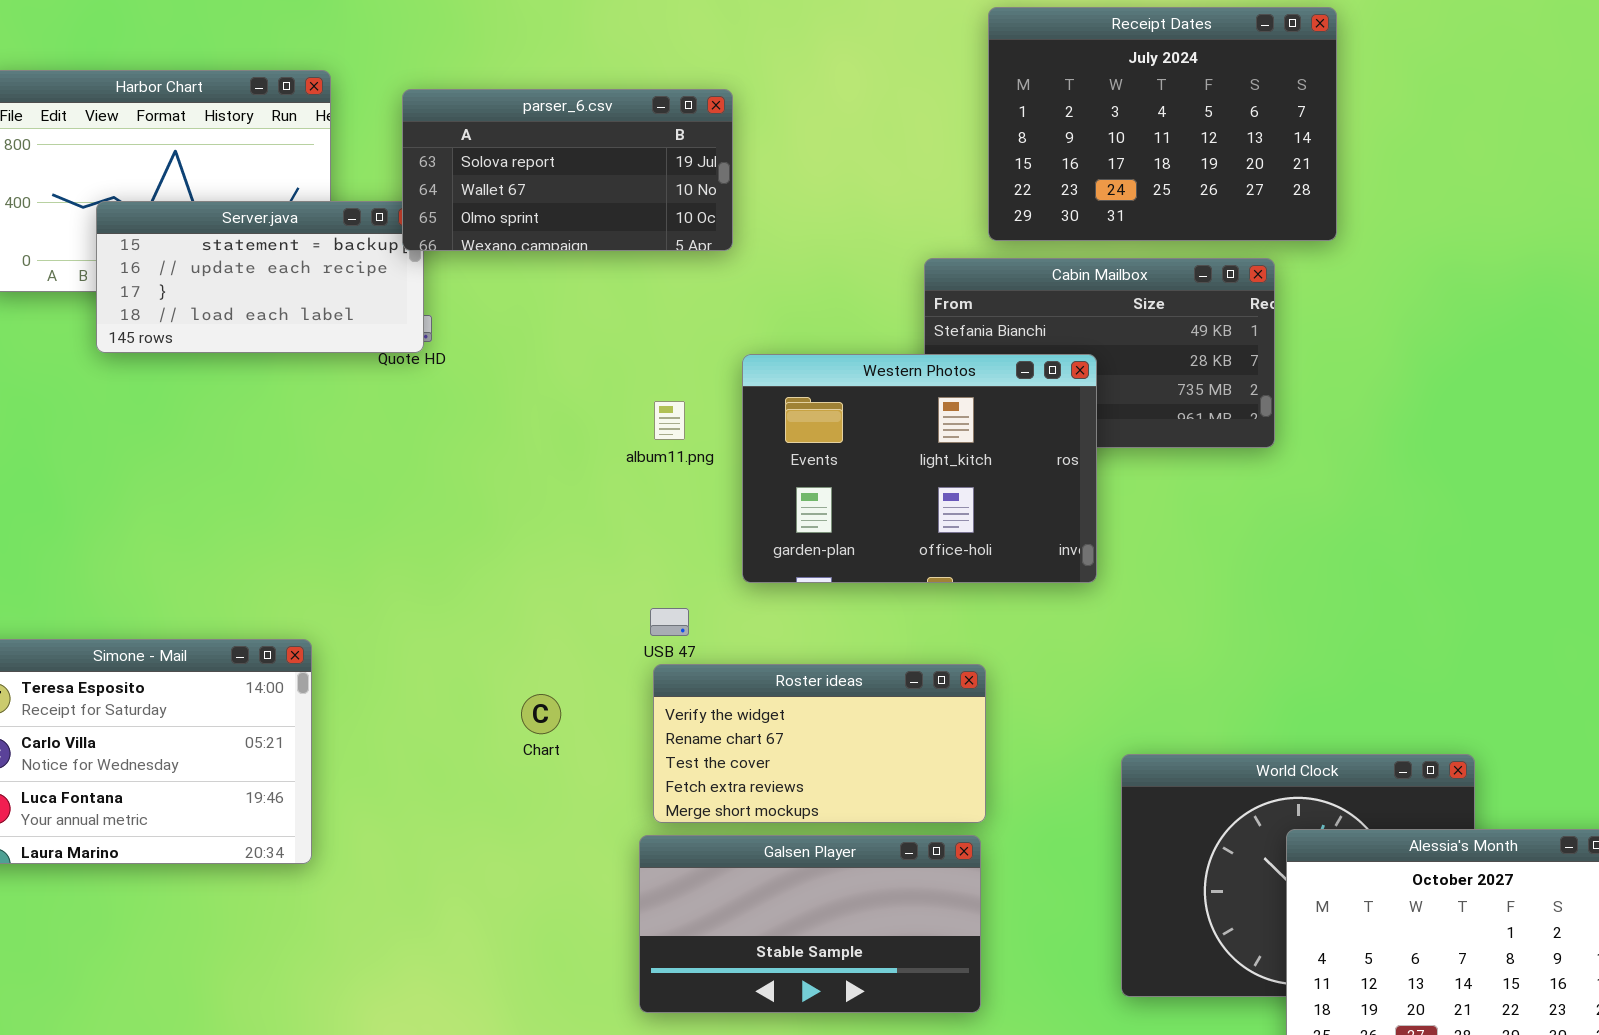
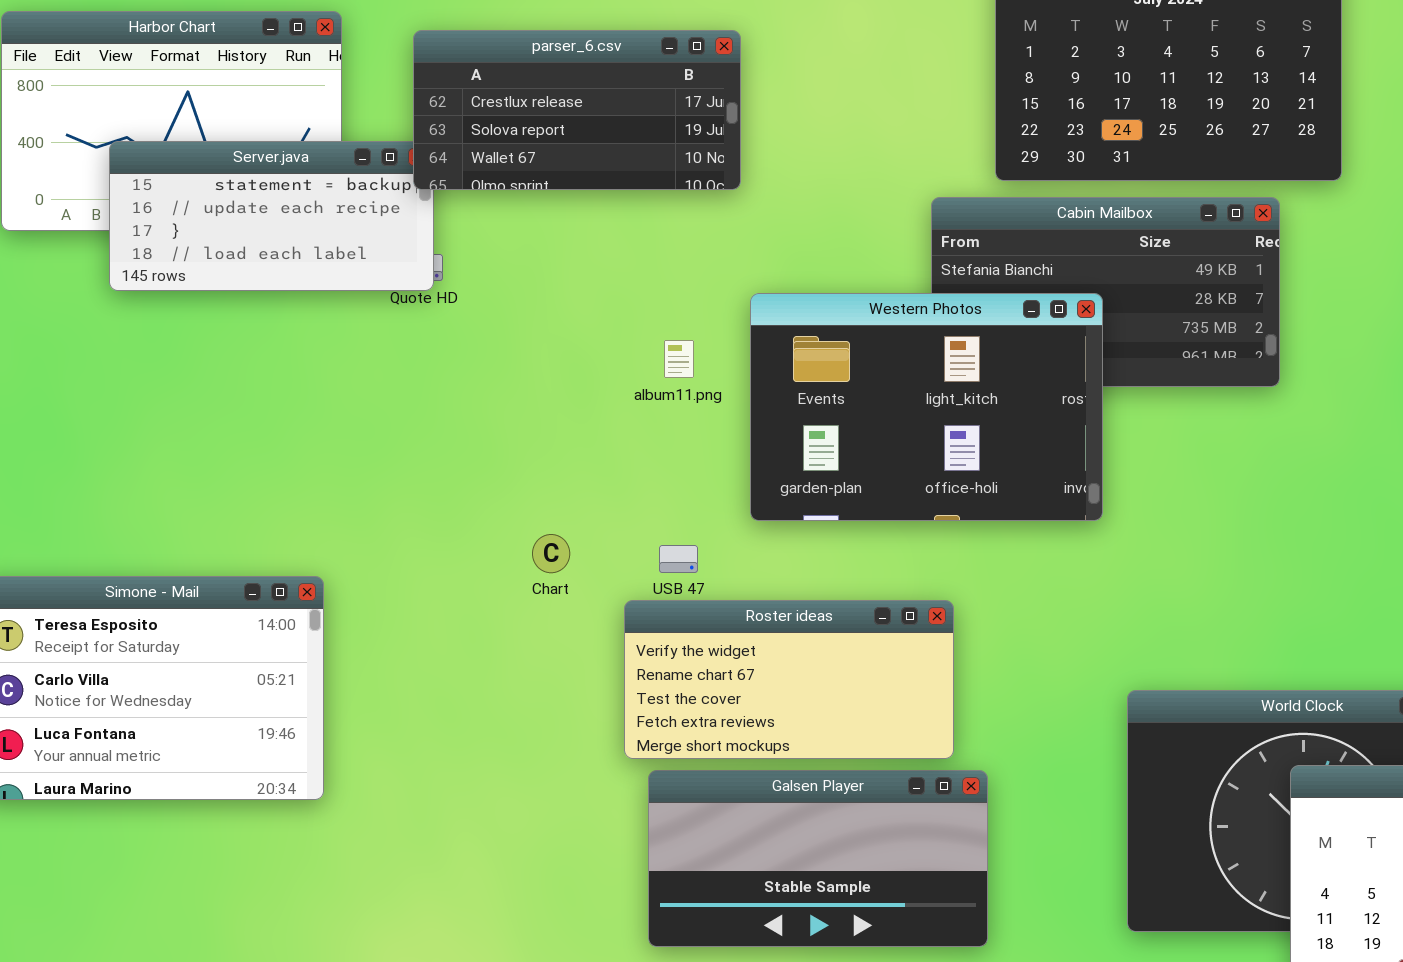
parser_6.csv: [402,89,733,251] -> [413,30,741,190], scrolled up 1 row
Roster ideas: [653,664,986,823] -> [624,600,954,759], moved
Chart: [521,694,561,734] -> [532,534,570,573], moved

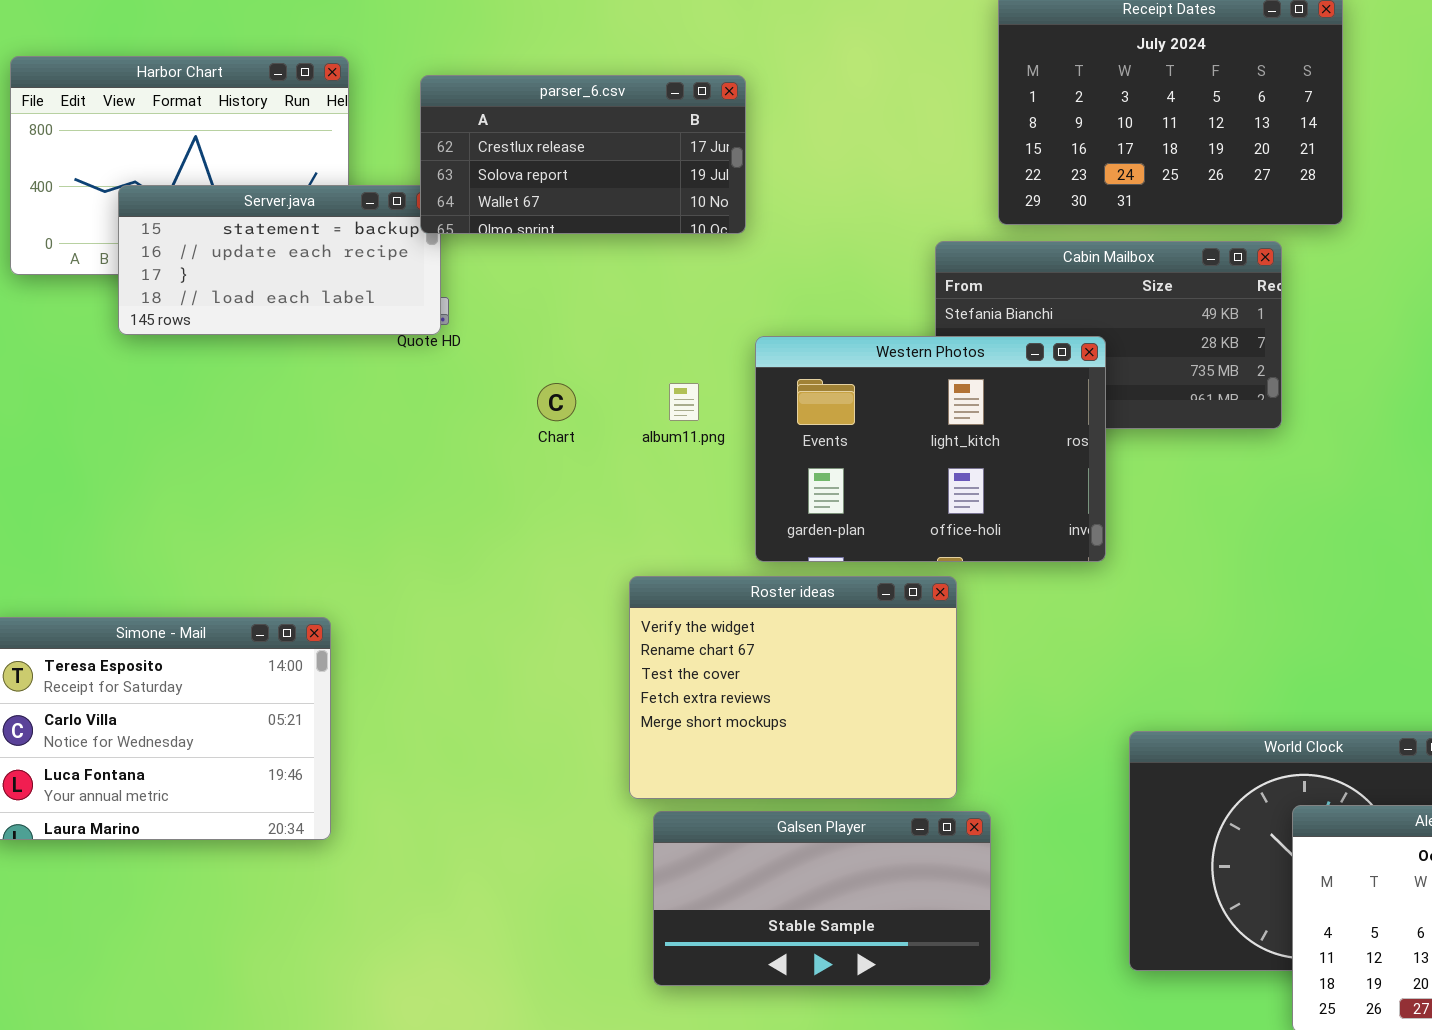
Chart: [532,534,570,573] -> [537,383,576,421], moved
Roster ideas: [624,600,954,759] -> [629,576,957,799], resized

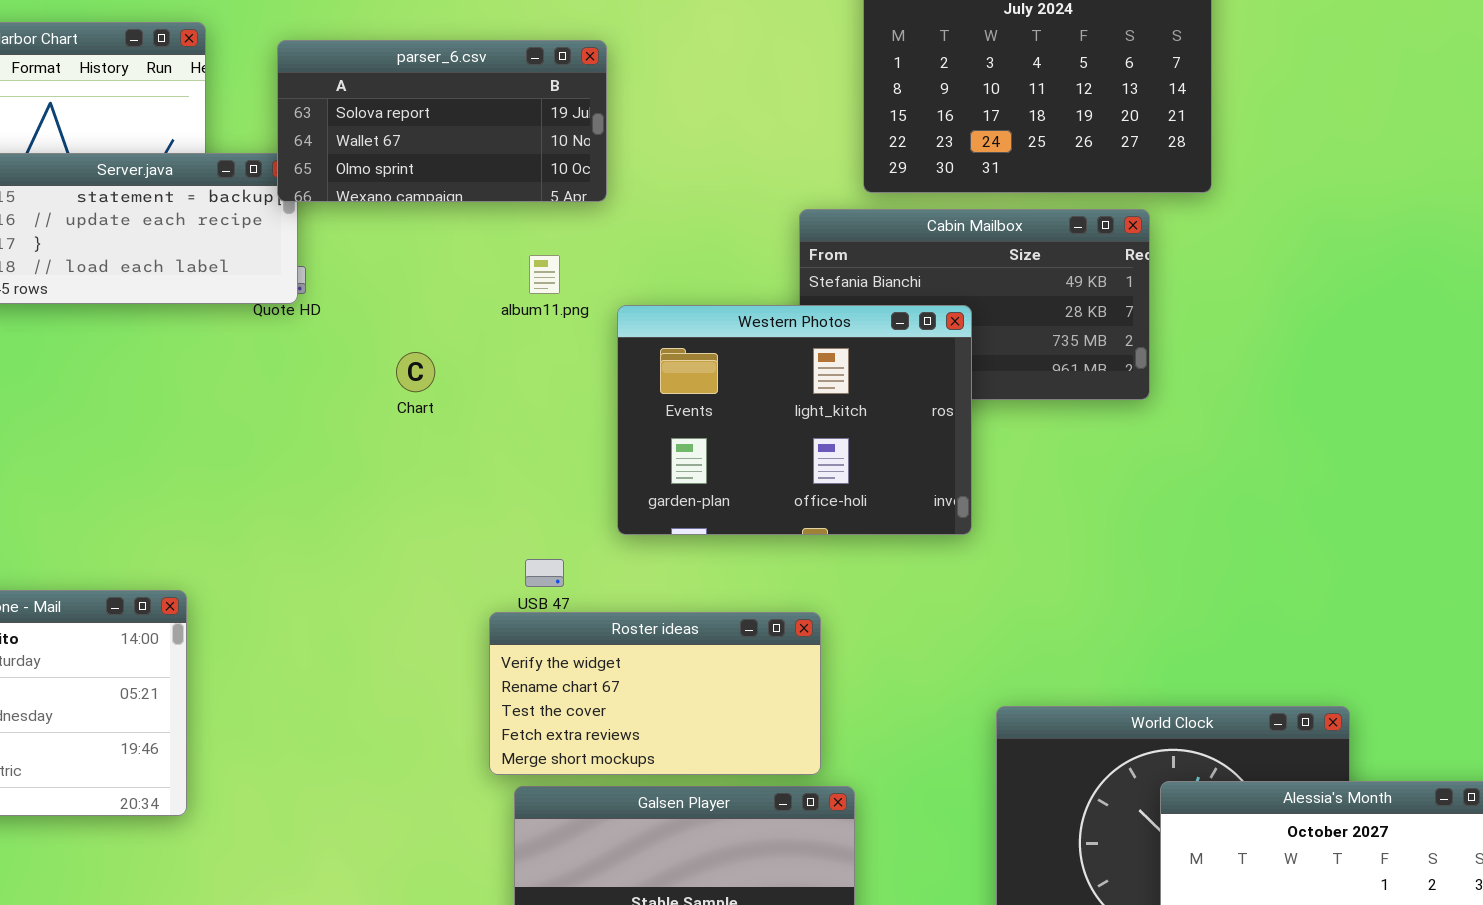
parser_6.csv: [420,75,746,234] -> [277,40,607,202], scrolled down 1 row
album11.png: [669,383,699,421] -> [529,255,560,294], moved
Roster ideas: [629,576,957,799] -> [489,612,821,775], resized

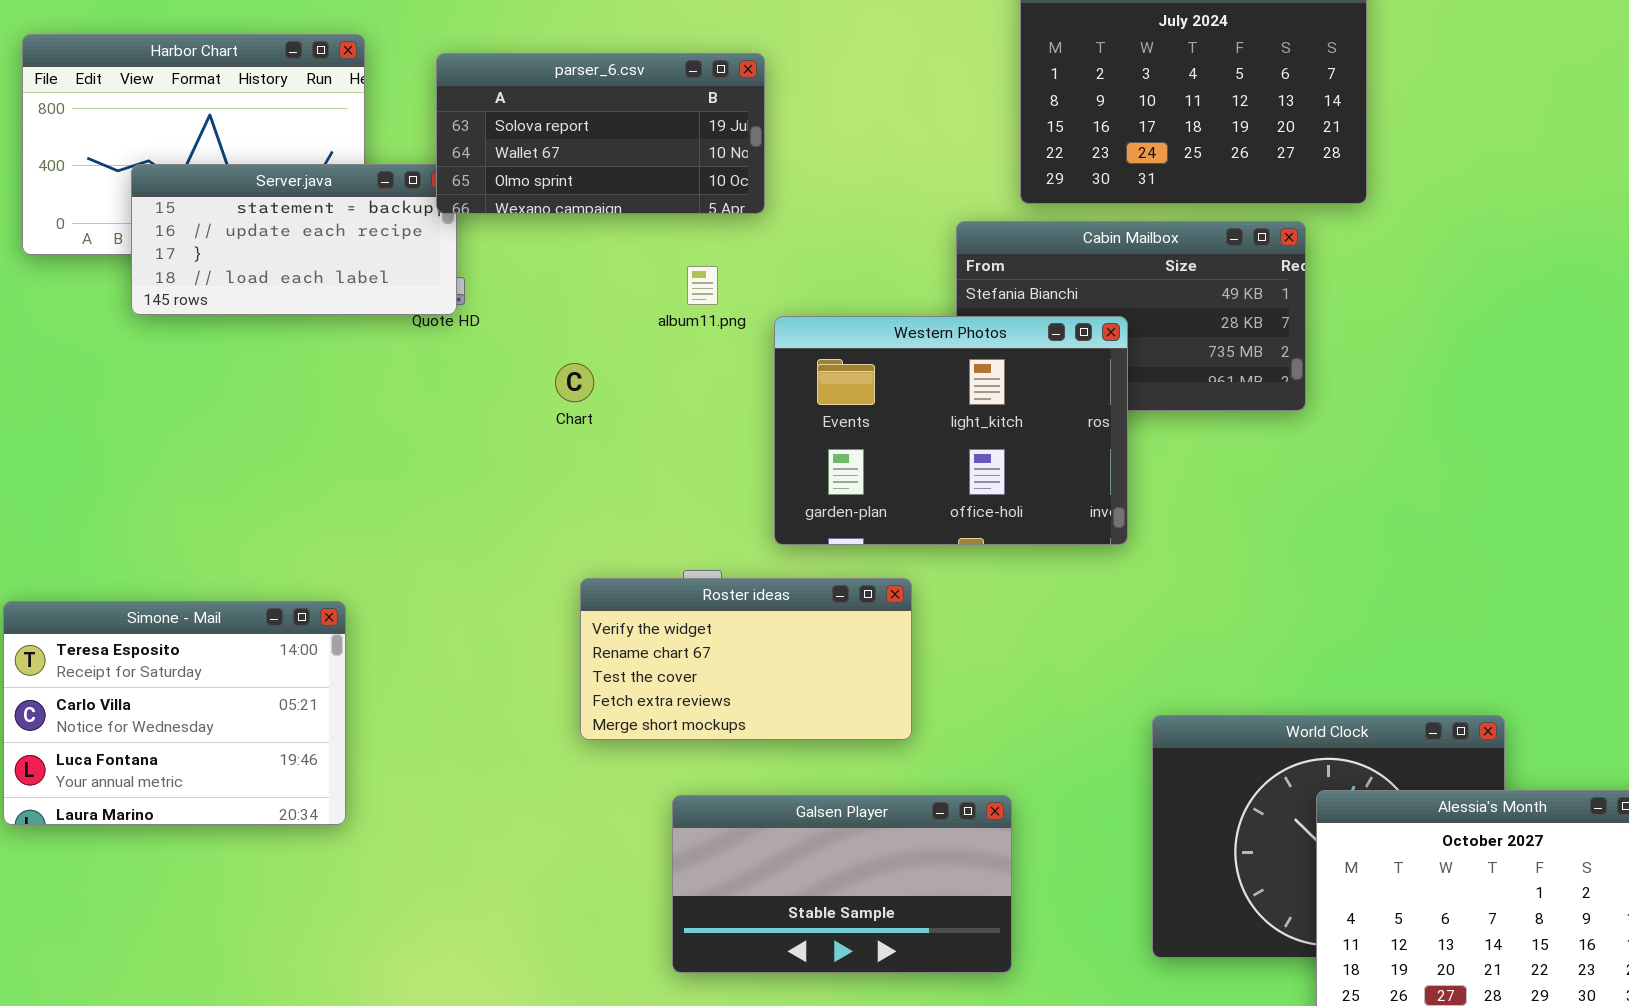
Roster ideas: [489,612,821,775] -> [580,578,912,740], moved

